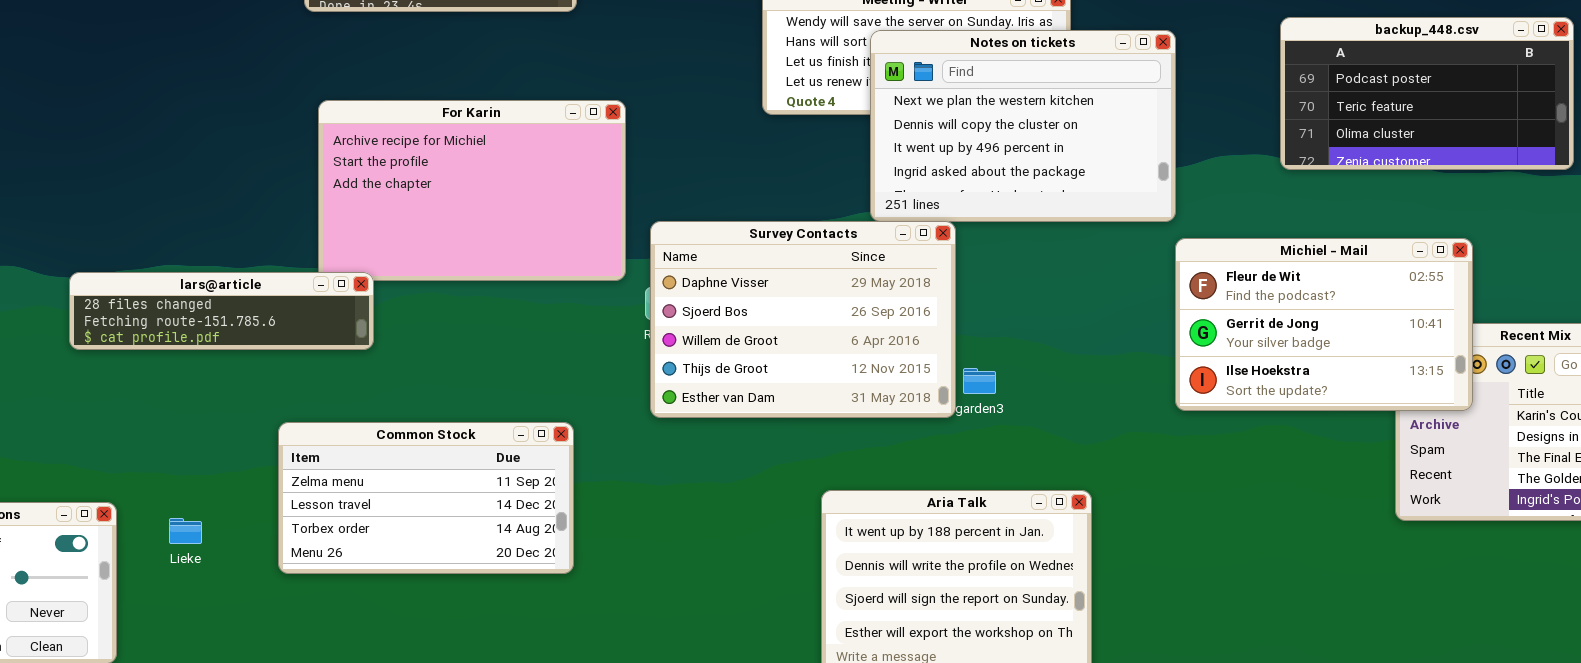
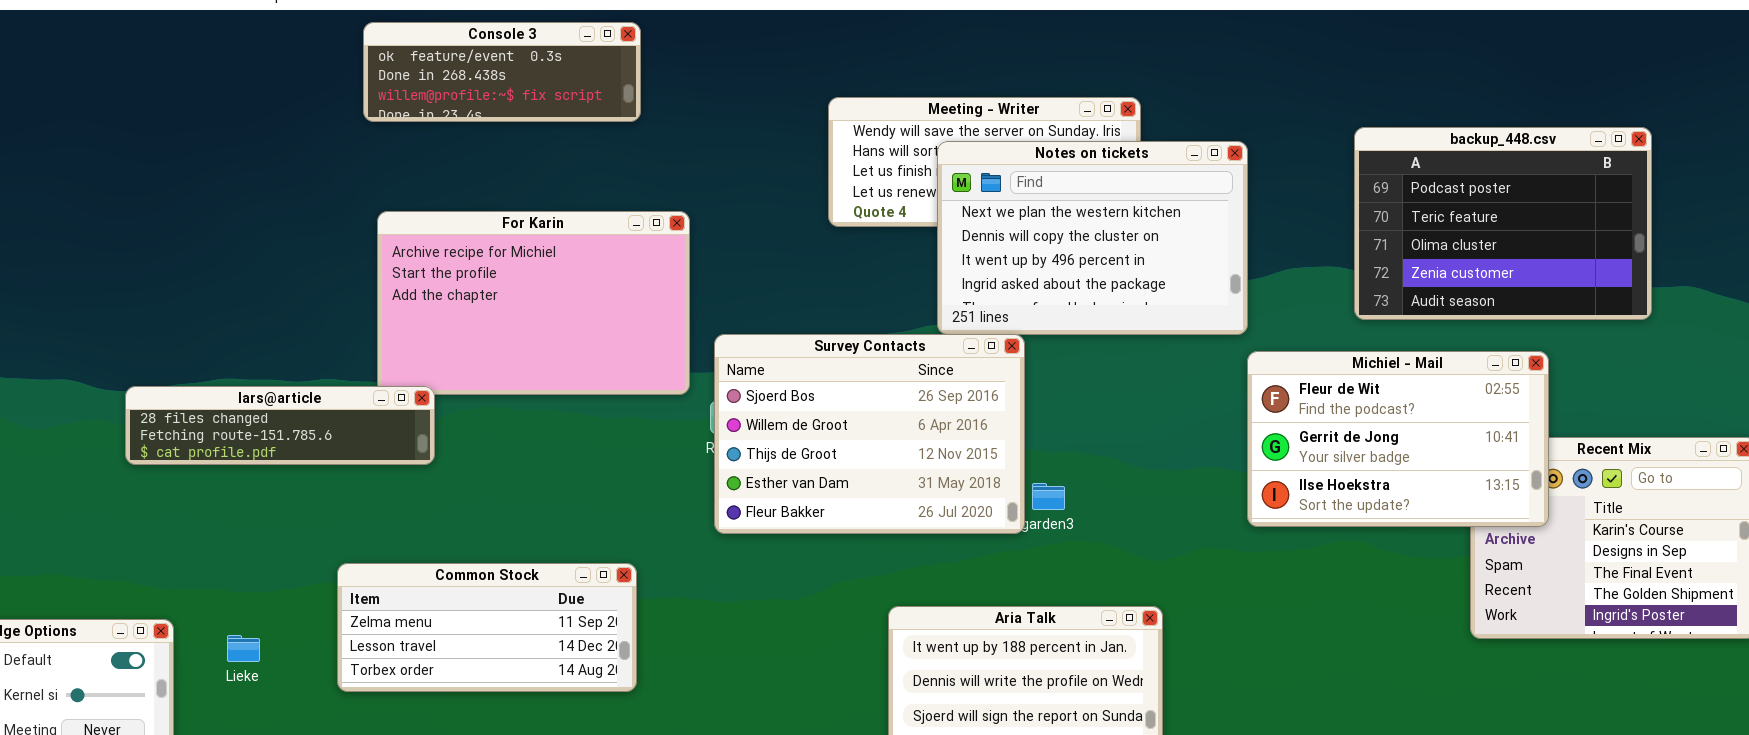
backup_448.csv: [1280,17,1574,170] -> [1354,127,1652,320], resized
Survey Contacts: [650,221,956,418] -> [714,334,1025,534], scrolled down 1 row
Common Stock: [278,422,574,574] -> [337,563,637,692], resized

